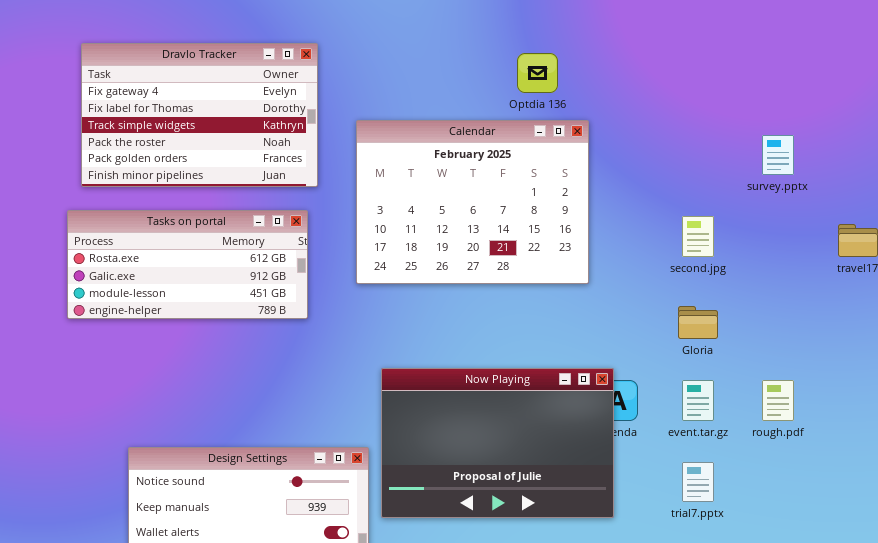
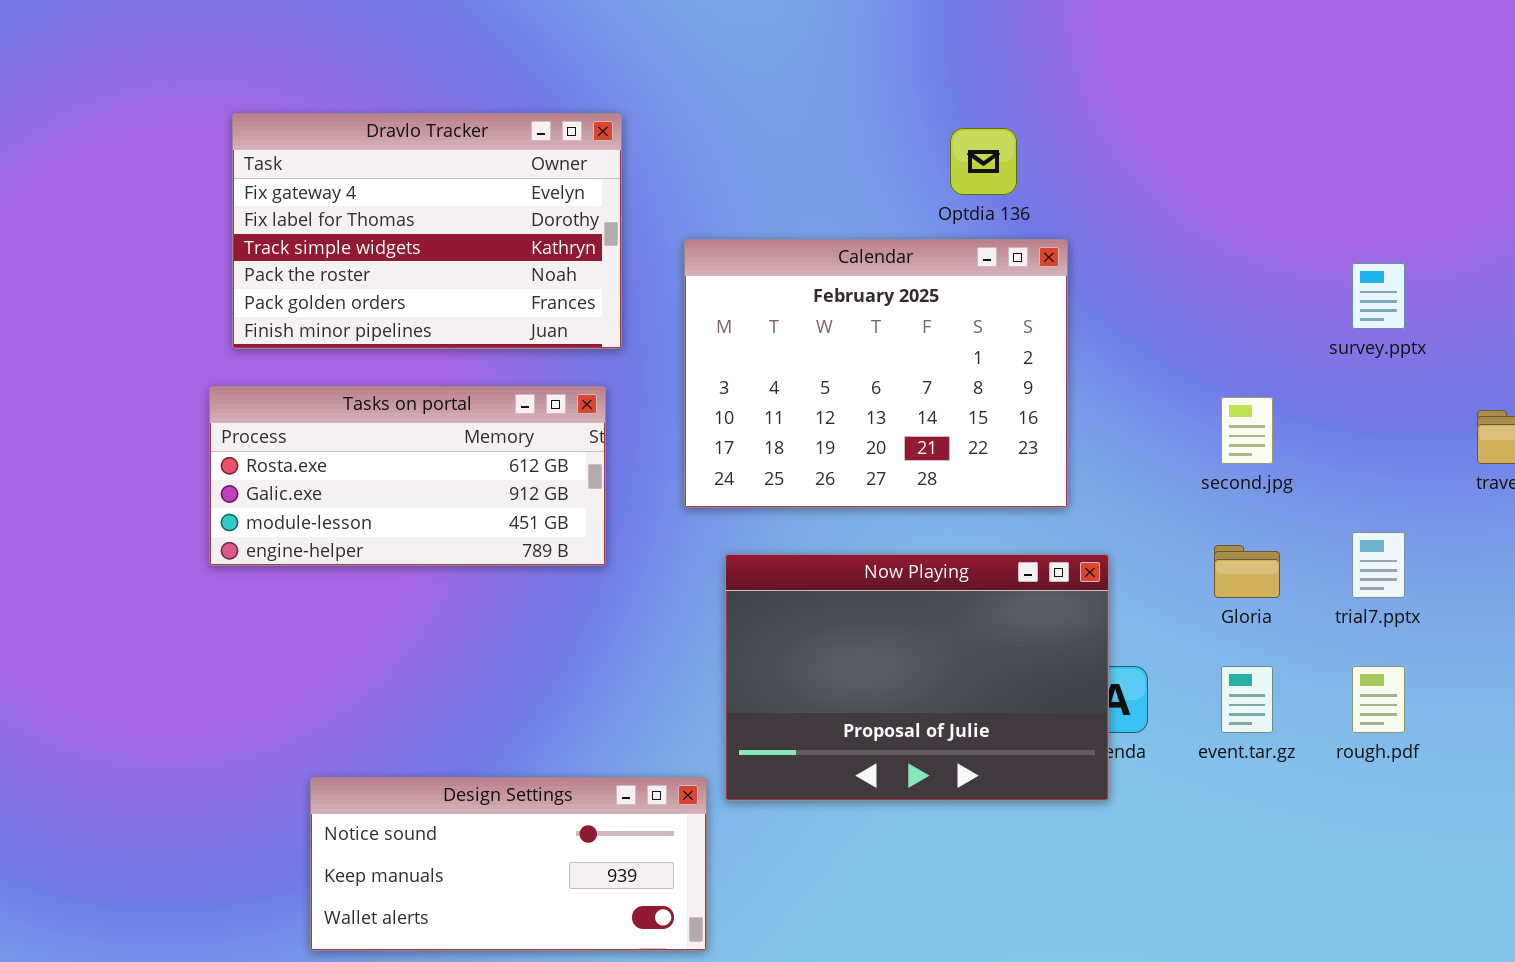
Now Playing: [381,368,614,518] -> [725,554,1109,801], moved
trial7.pptx: [682,462,714,502] -> [1352,532,1405,598], moved

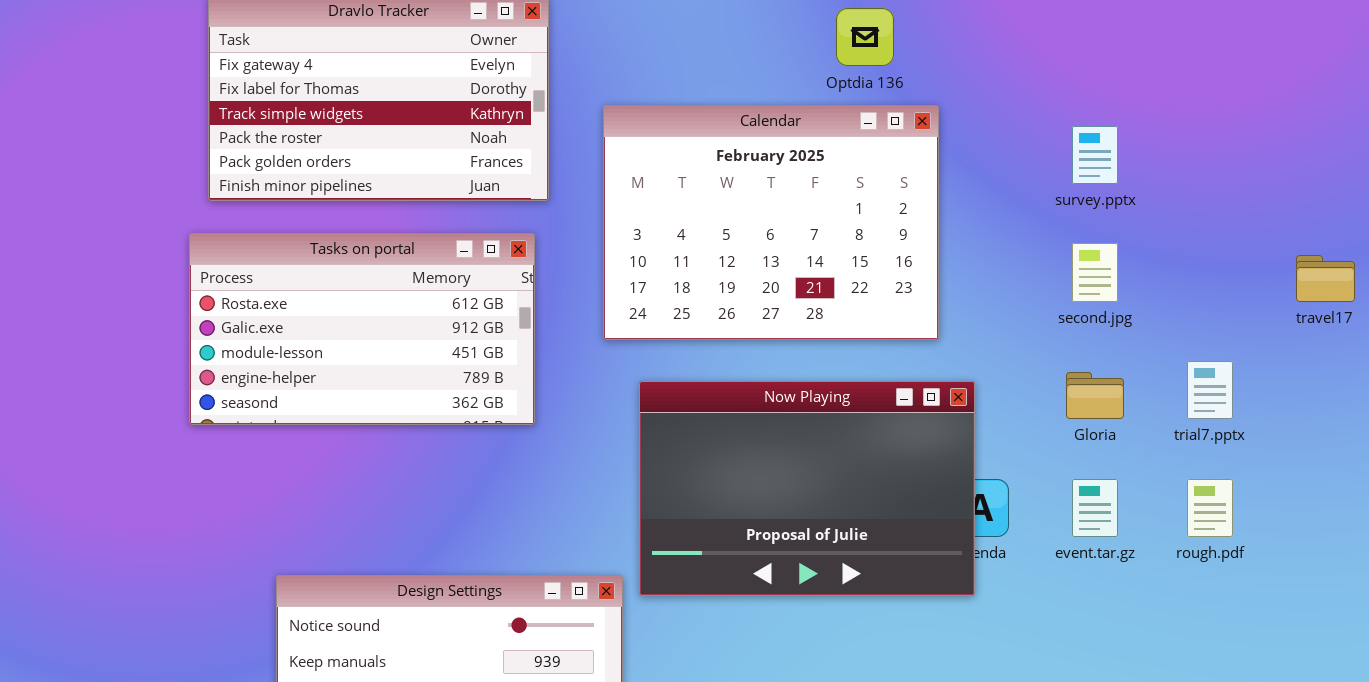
survey.pptx: [1352,263,1405,329] -> [1072,126,1118,184], moved
Tasks on portal: [209,386,606,566] -> [189,233,535,425], resized

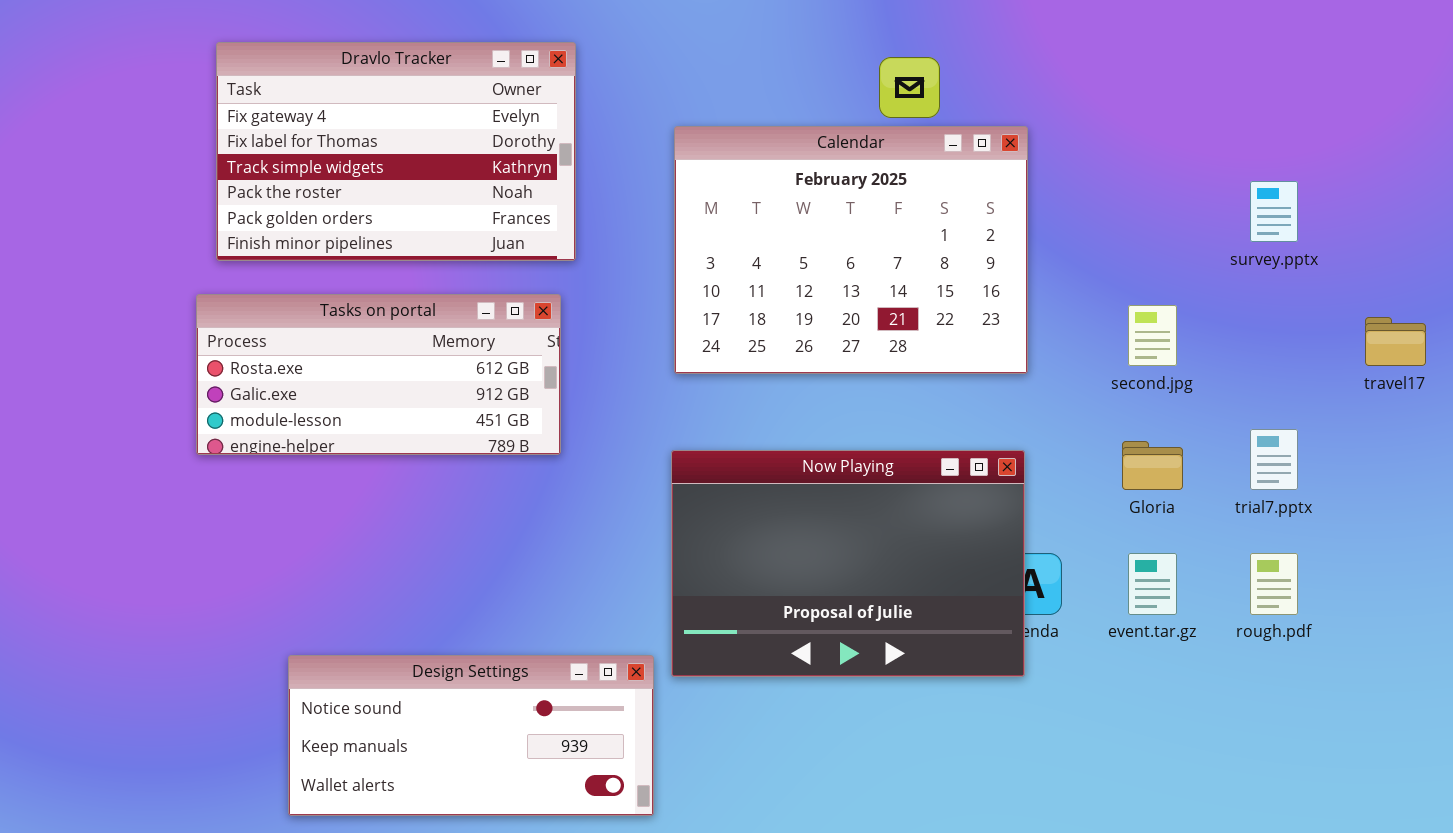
Calendar: [603,105,939,340] -> [674,126,1028,374], moved
survey.pptx: [1072,126,1118,184] -> [1250,181,1298,242], moved
Tasks on portal: [189,233,535,425] -> [196,294,561,455], resized

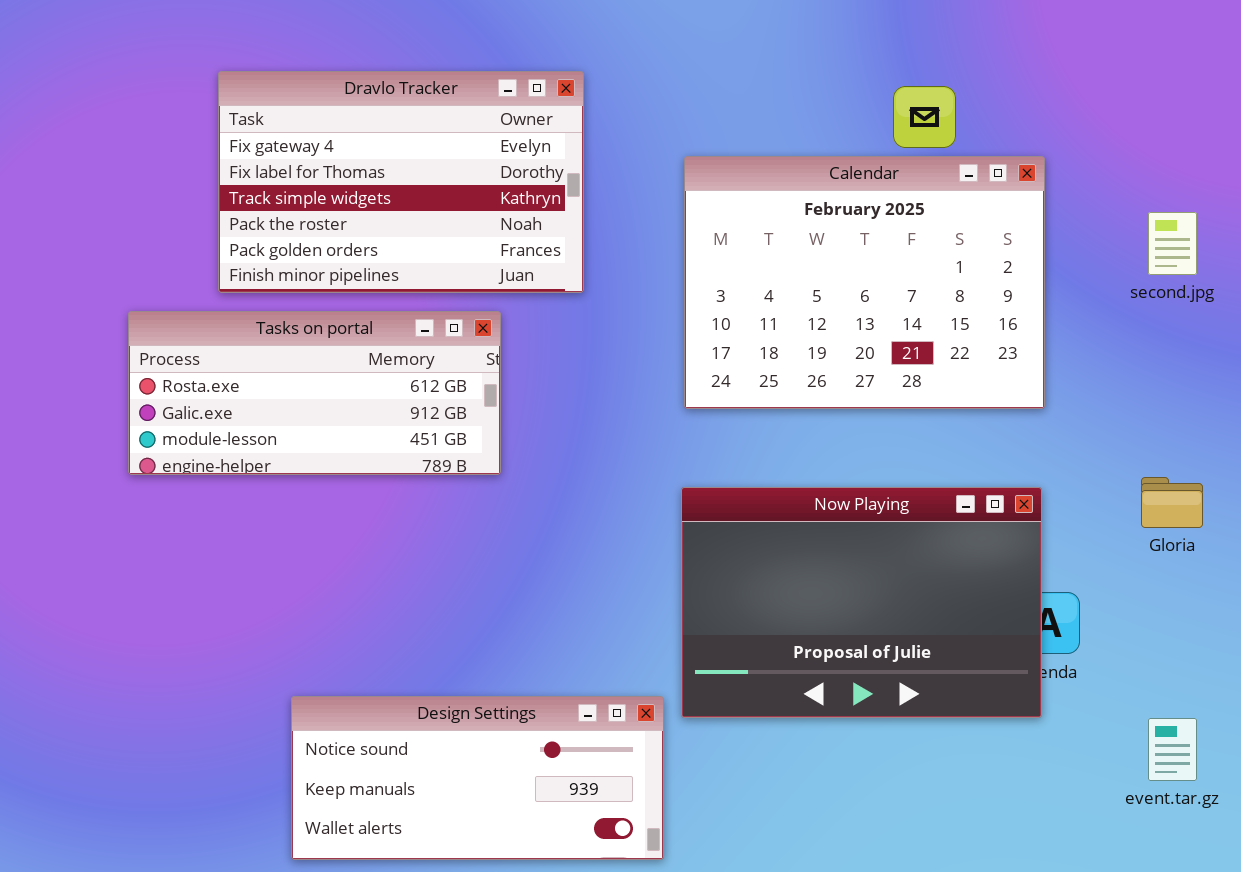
Tasks on portal: [196,294,561,455] -> [128,311,501,475], moved
second.jpg: [1128,305,1177,366] -> [1148,212,1197,275], moved
event.tar.gz: [1128,553,1177,615] -> [1148,718,1197,781], moved

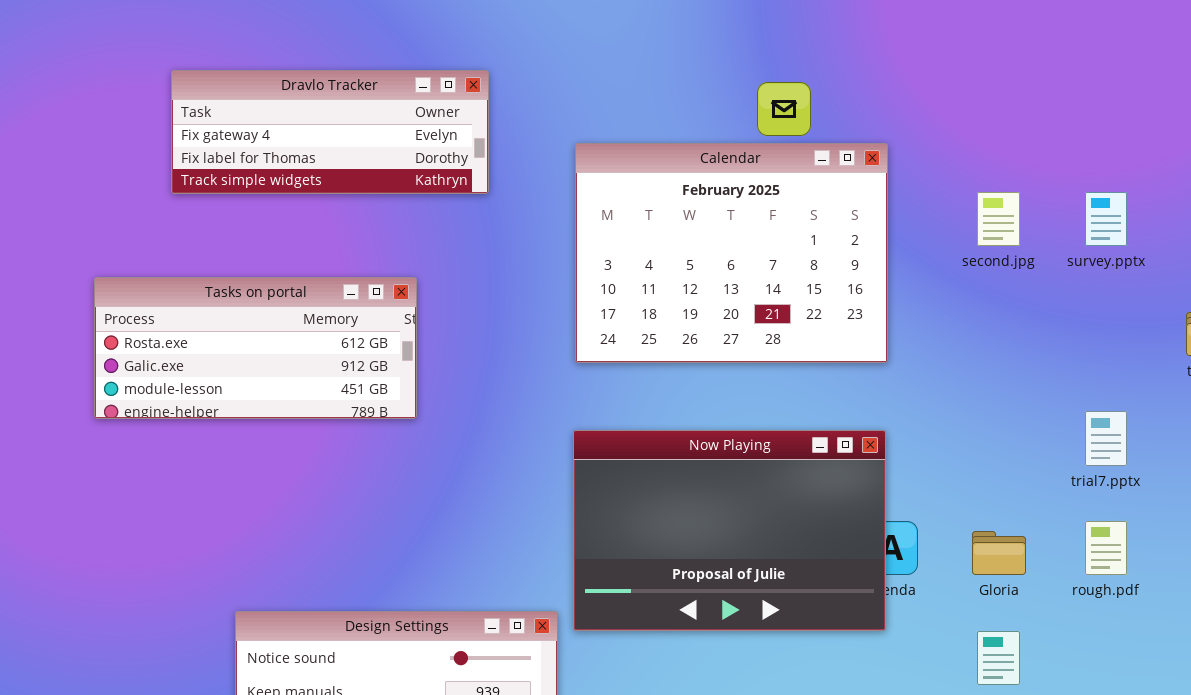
Dravlo Tracker: [218,71,584,293] -> [171,70,489,194], resized
Gloria: [1141,477,1203,528] -> [972,531,1026,575], moved

